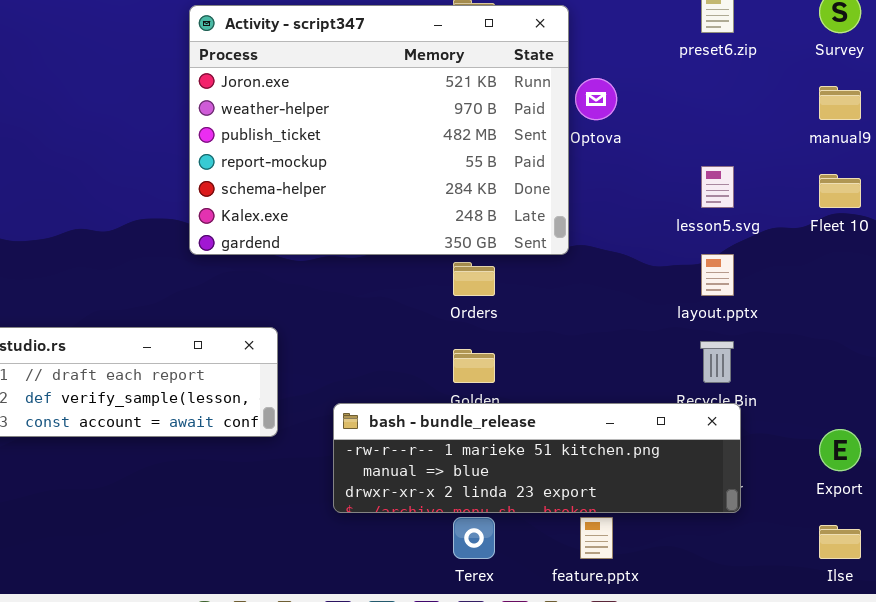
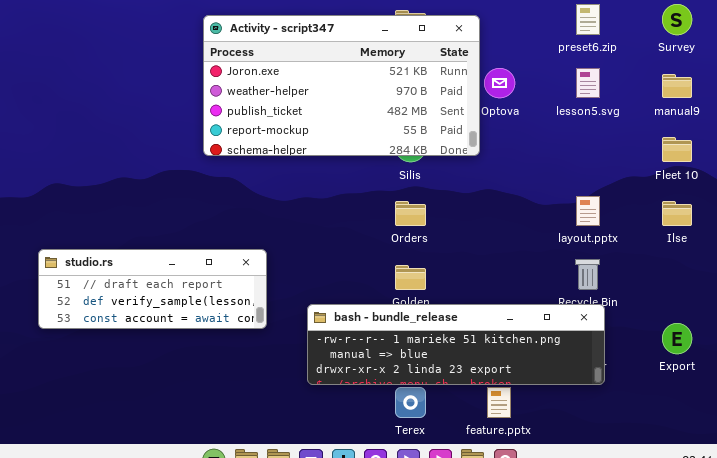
Activity - script347: [189,5,569,255] -> [203,15,480,156], resized
lesson5.svg: [701,166,734,208] -> [576,68,600,98], moved
Ilse: [819,525,861,559] -> [662,201,692,226], moved

